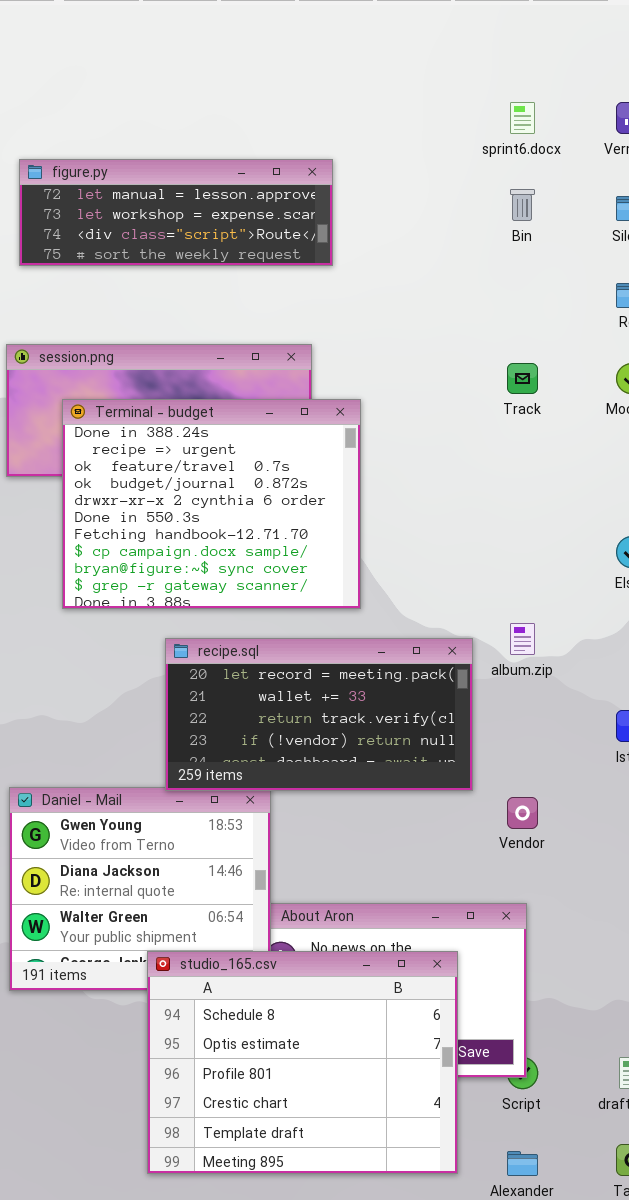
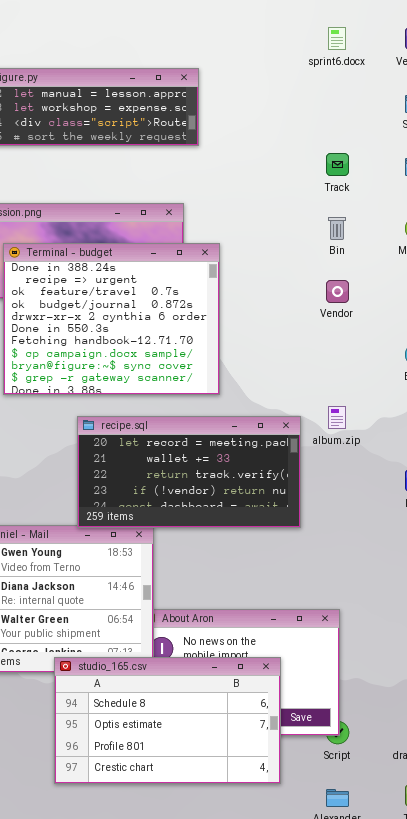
Bin: [510,189,535,221] -> [328,217,346,240], moved
Track: [507,363,538,394] -> [326,153,349,176], moved
Vendor: [507,797,538,829] -> [326,280,349,303], moved
studio_165.csv: [147,951,458,1174] -> [54,657,281,784], moved, resized

